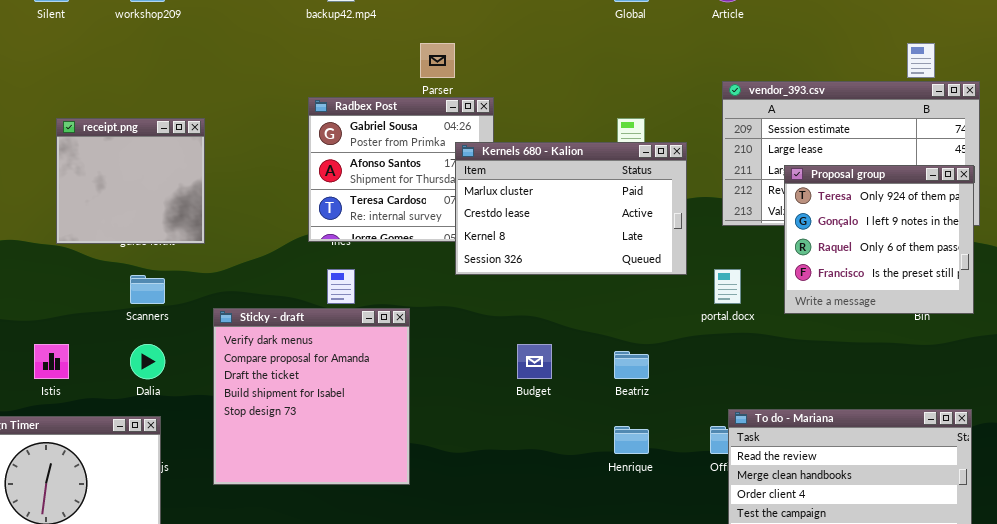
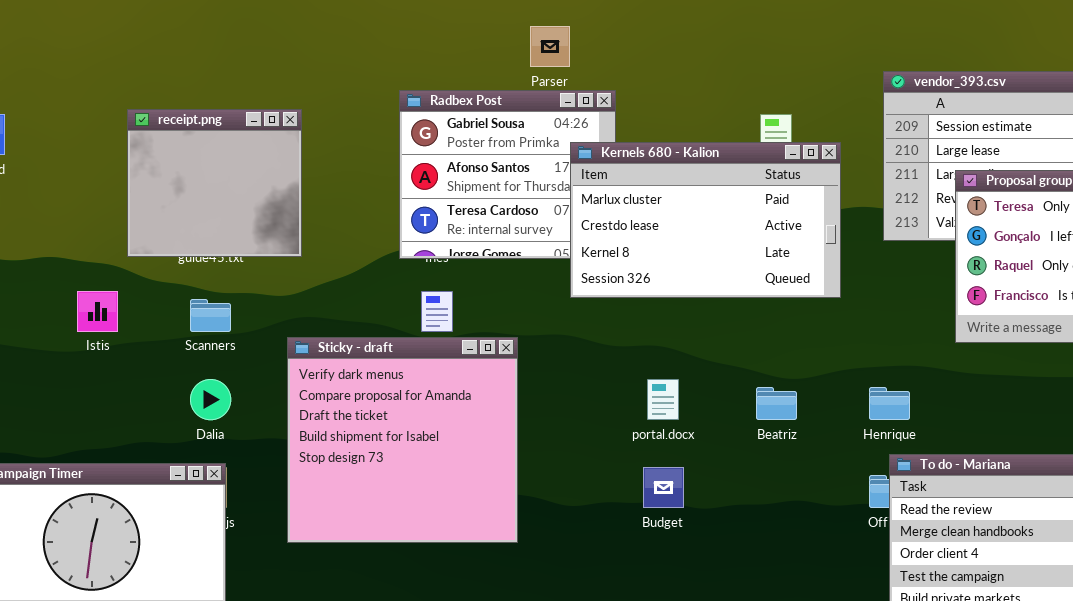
receipt.png: [56,118,205,244] -> [127,109,302,257], moved
portal.docx: [714,269,741,304] -> [647,379,679,420], moved
Istis: [34,344,69,379] -> [77,291,118,332], moved
Budget: [517,344,552,379] -> [643,467,684,508], moved
Henrique: [614,426,649,454] -> [869,387,910,420], moved

